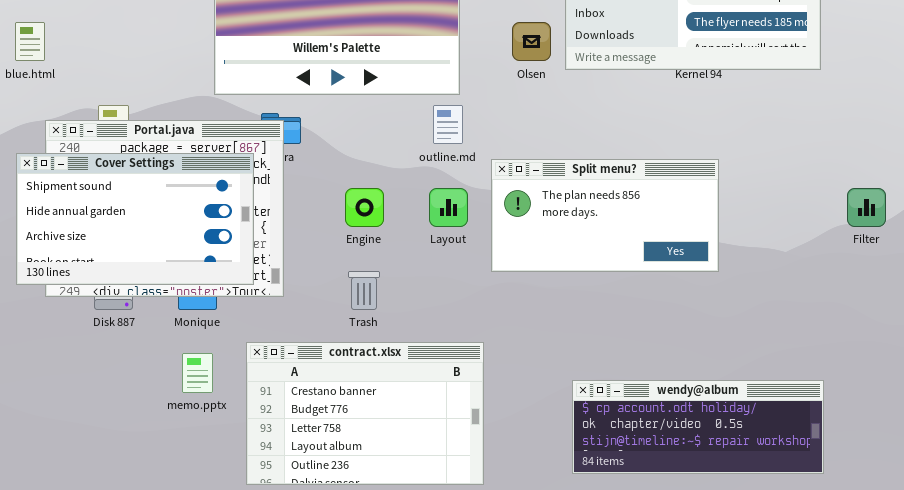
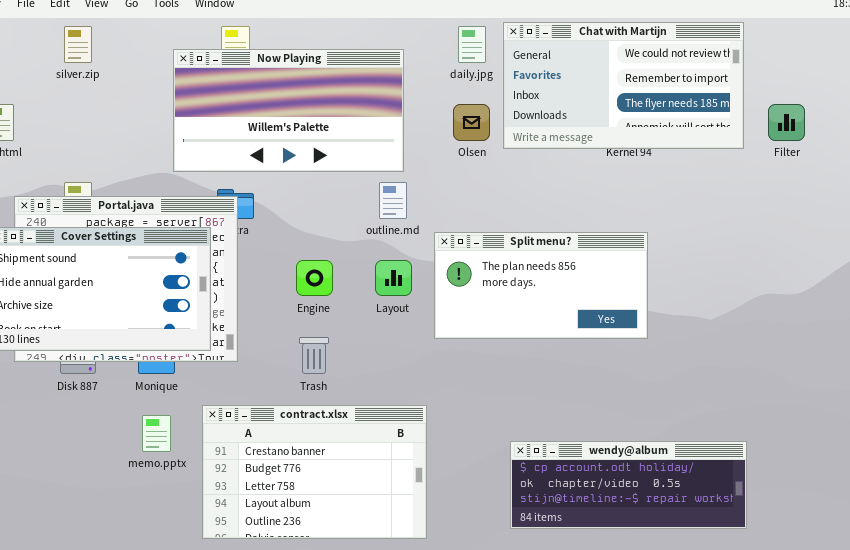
Filter: [847,188,886,227] -> [768,104,805,141], moved

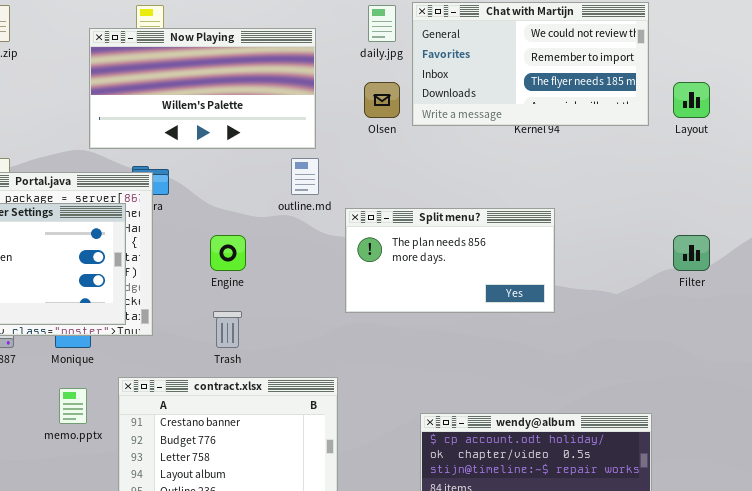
Filter: [768,104,805,141] -> [673,235,710,271], moved
Layout: [375,260,412,296] -> [673,82,710,118], moved

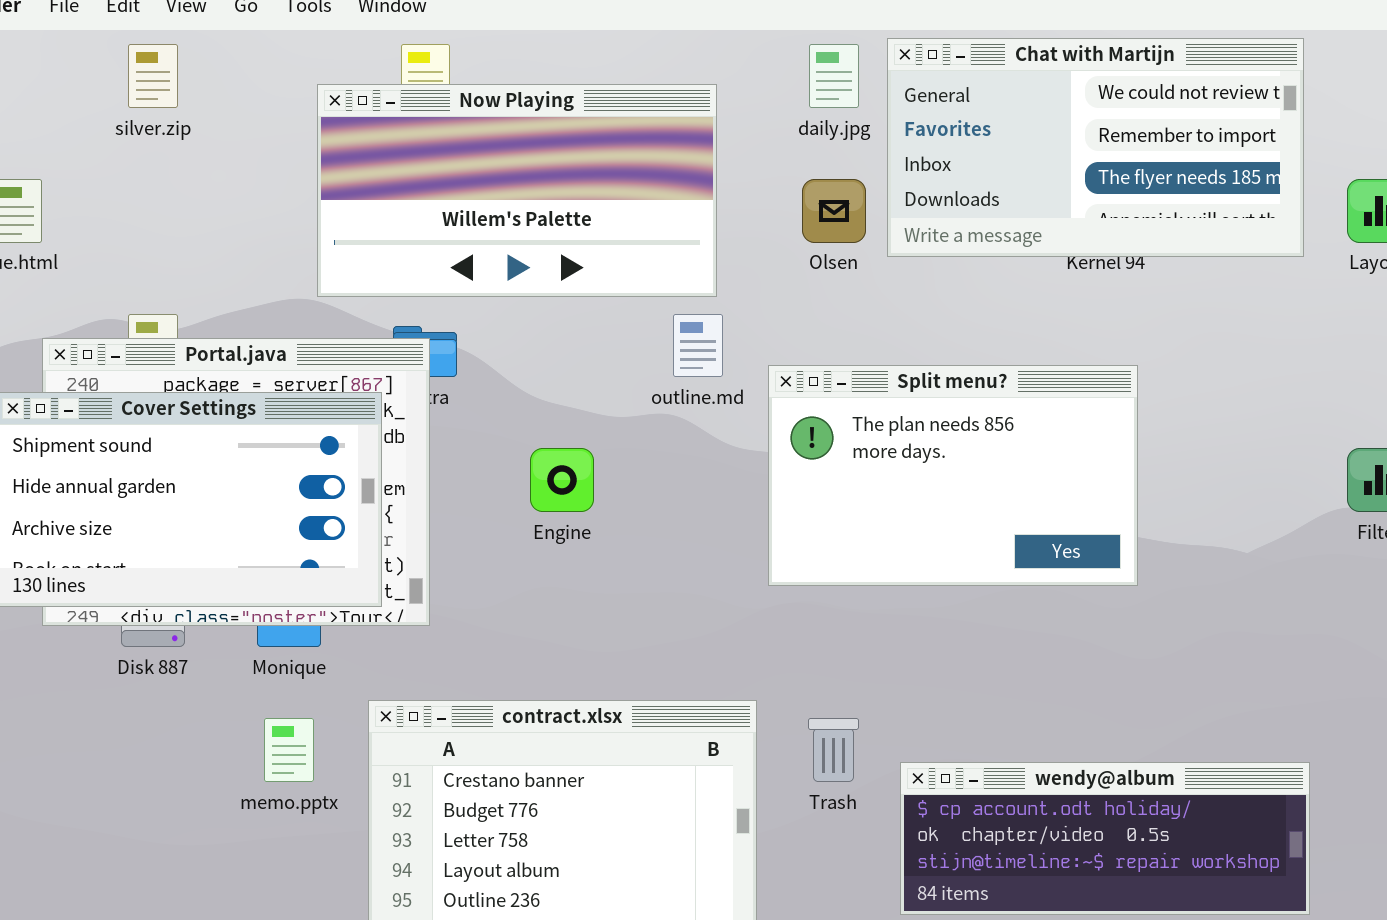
Split menu?: [345,208,555,313] -> [768,365,1138,586], resized
Trash: [213,311,242,348] -> [808,718,859,782], moved

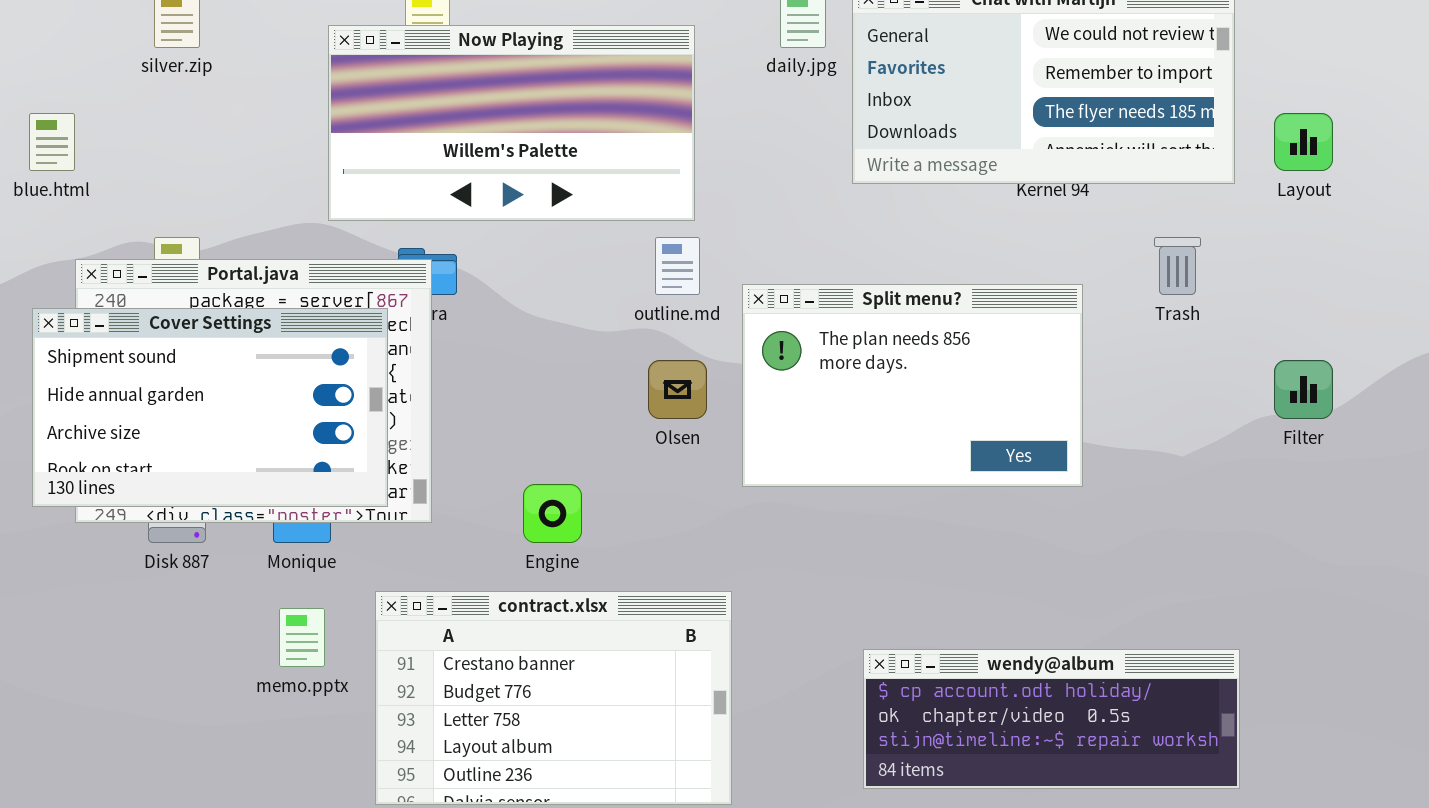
Olsen: [802,179,866,243] -> [648,360,707,419], moved
Engine: [530,448,594,512] -> [523,484,582,543], moved
Trash: [808,718,859,782] -> [1154,237,1201,295], moved

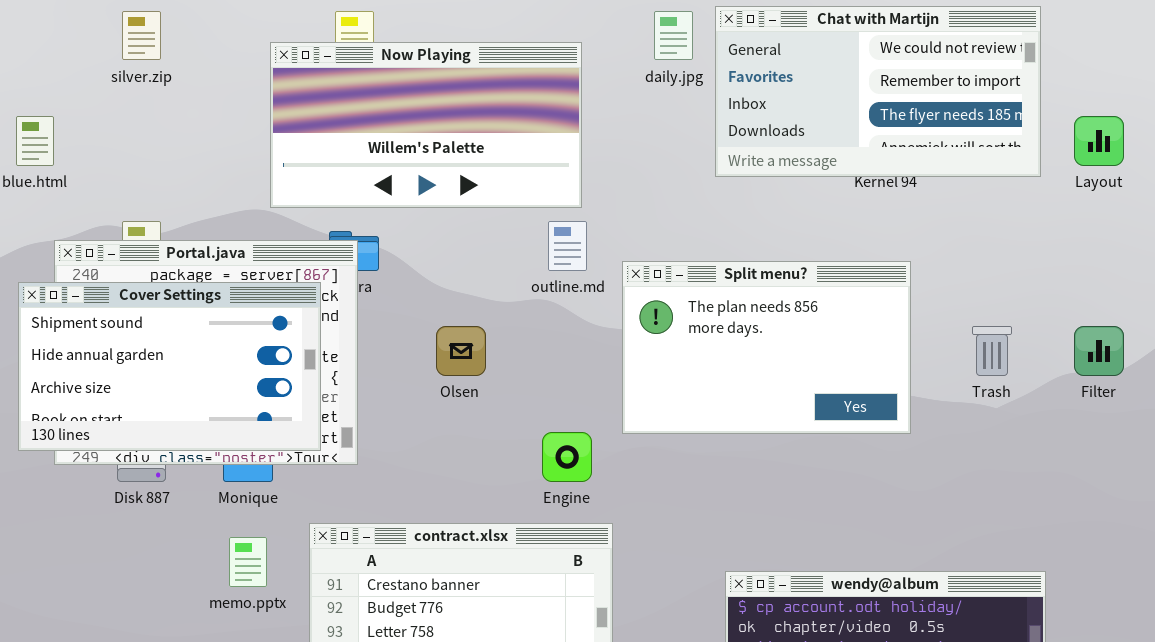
Trash: [1154,237,1201,295] -> [972,326,1012,376], moved
Olsen: [648,360,707,419] -> [436,326,486,376], moved
Engine: [523,484,582,543] -> [542,432,592,482], moved

